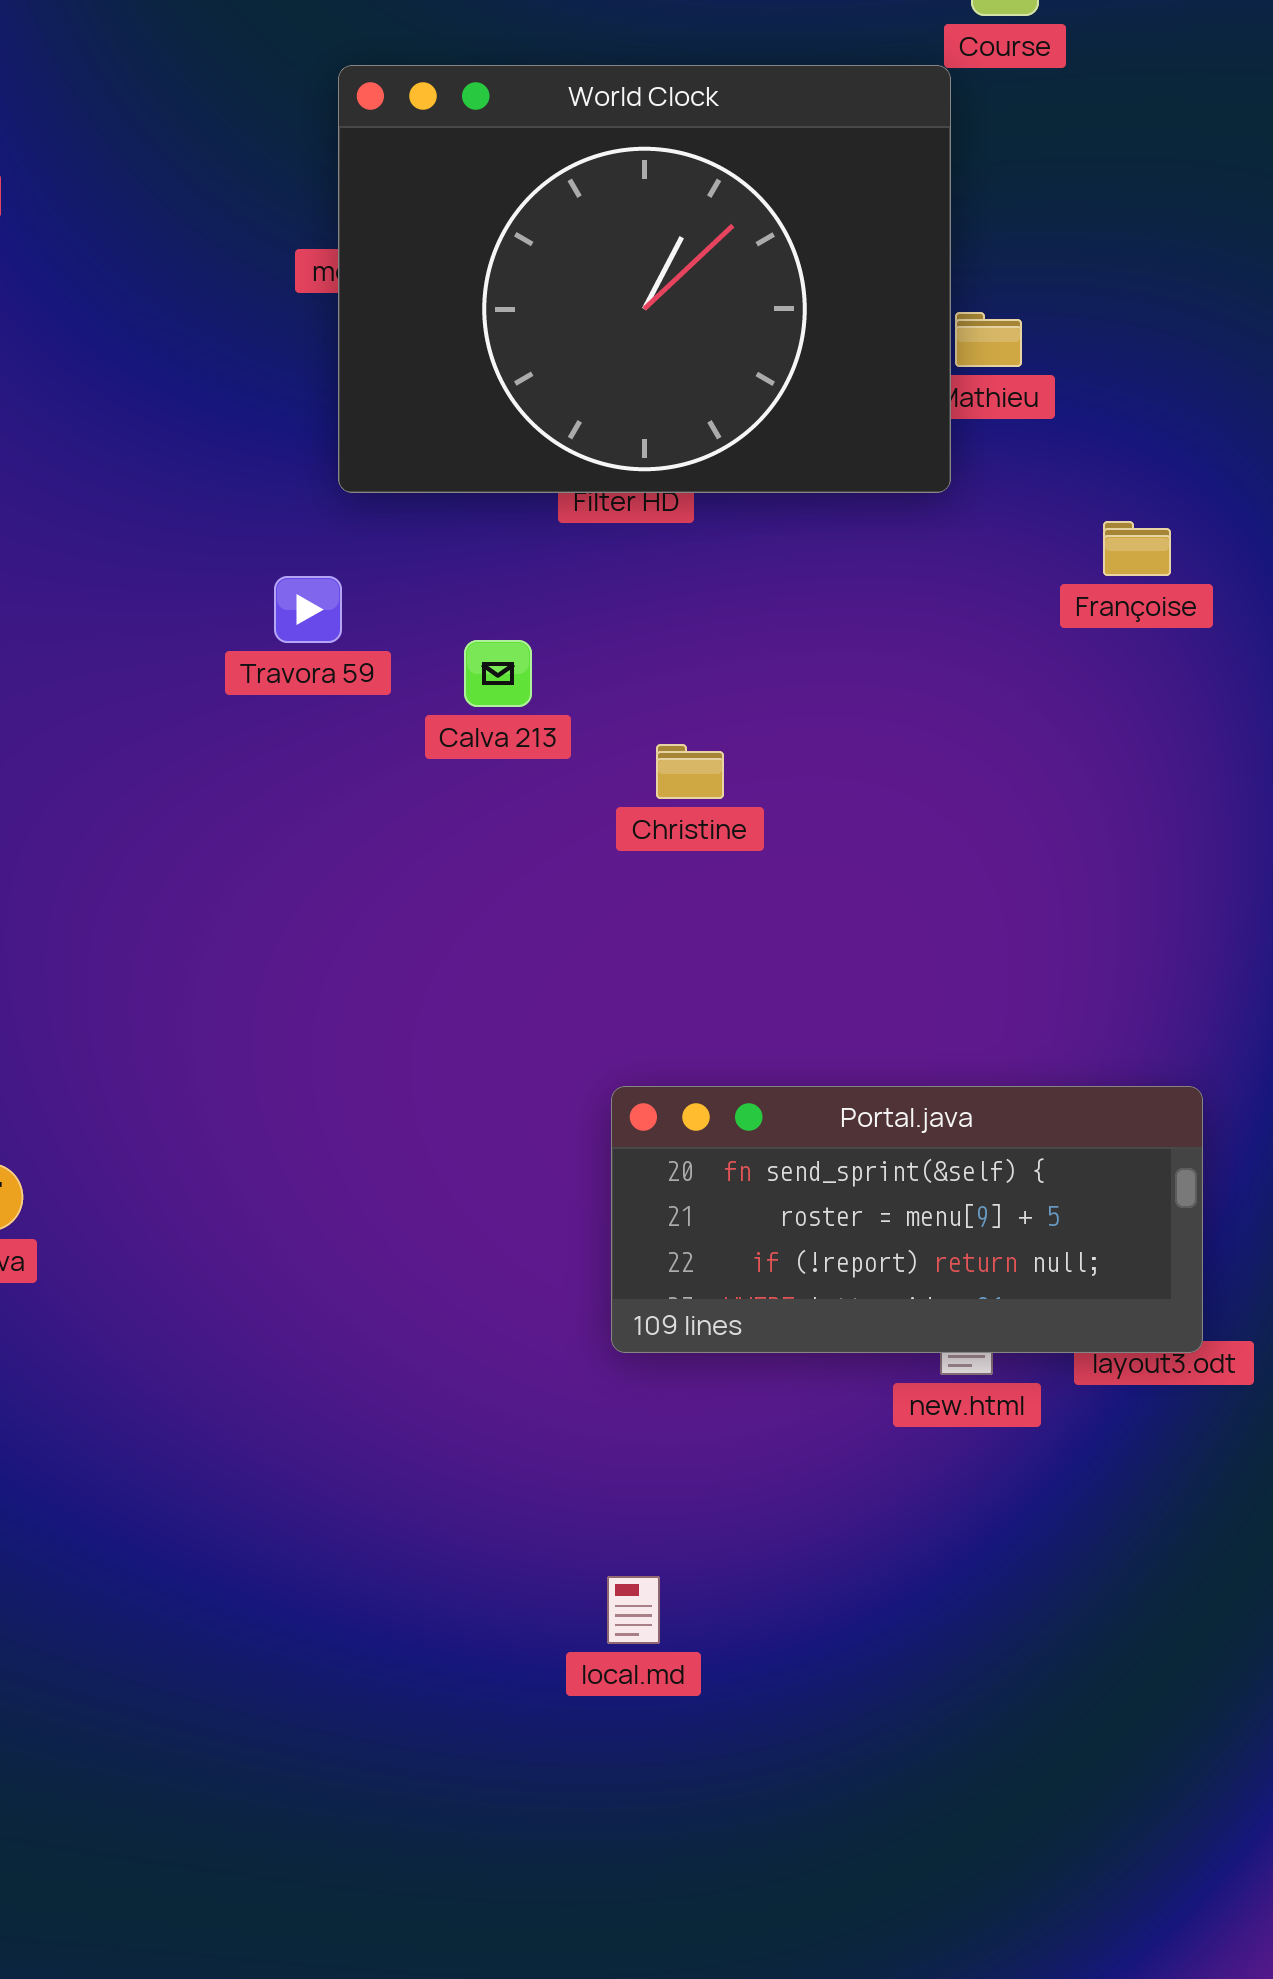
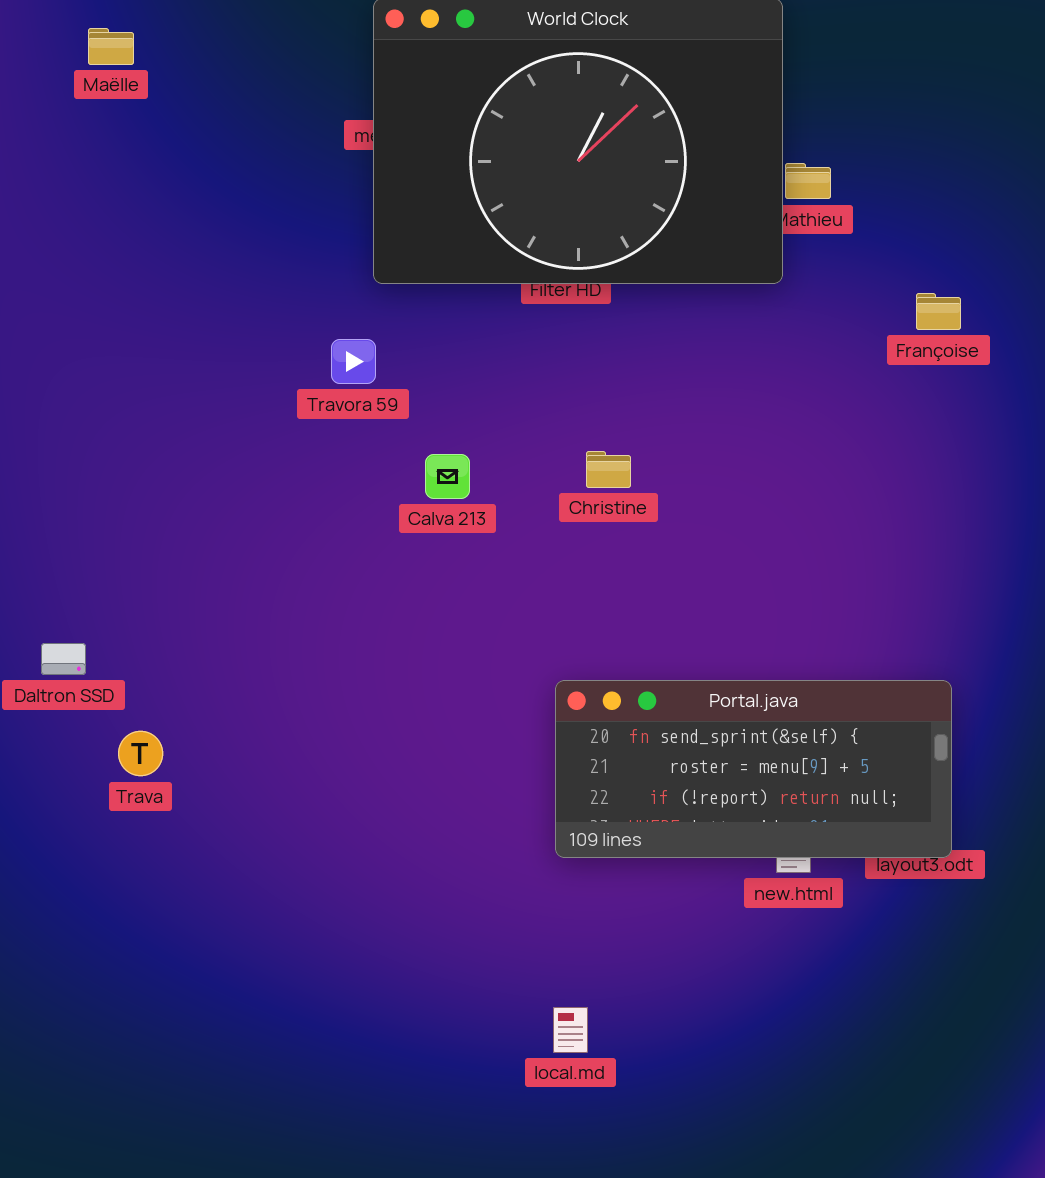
Françoise: [1103,521,1171,576] -> [916,293,961,330], moved
Calva 213: [464,640,532,707] -> [425,454,470,499], moved

